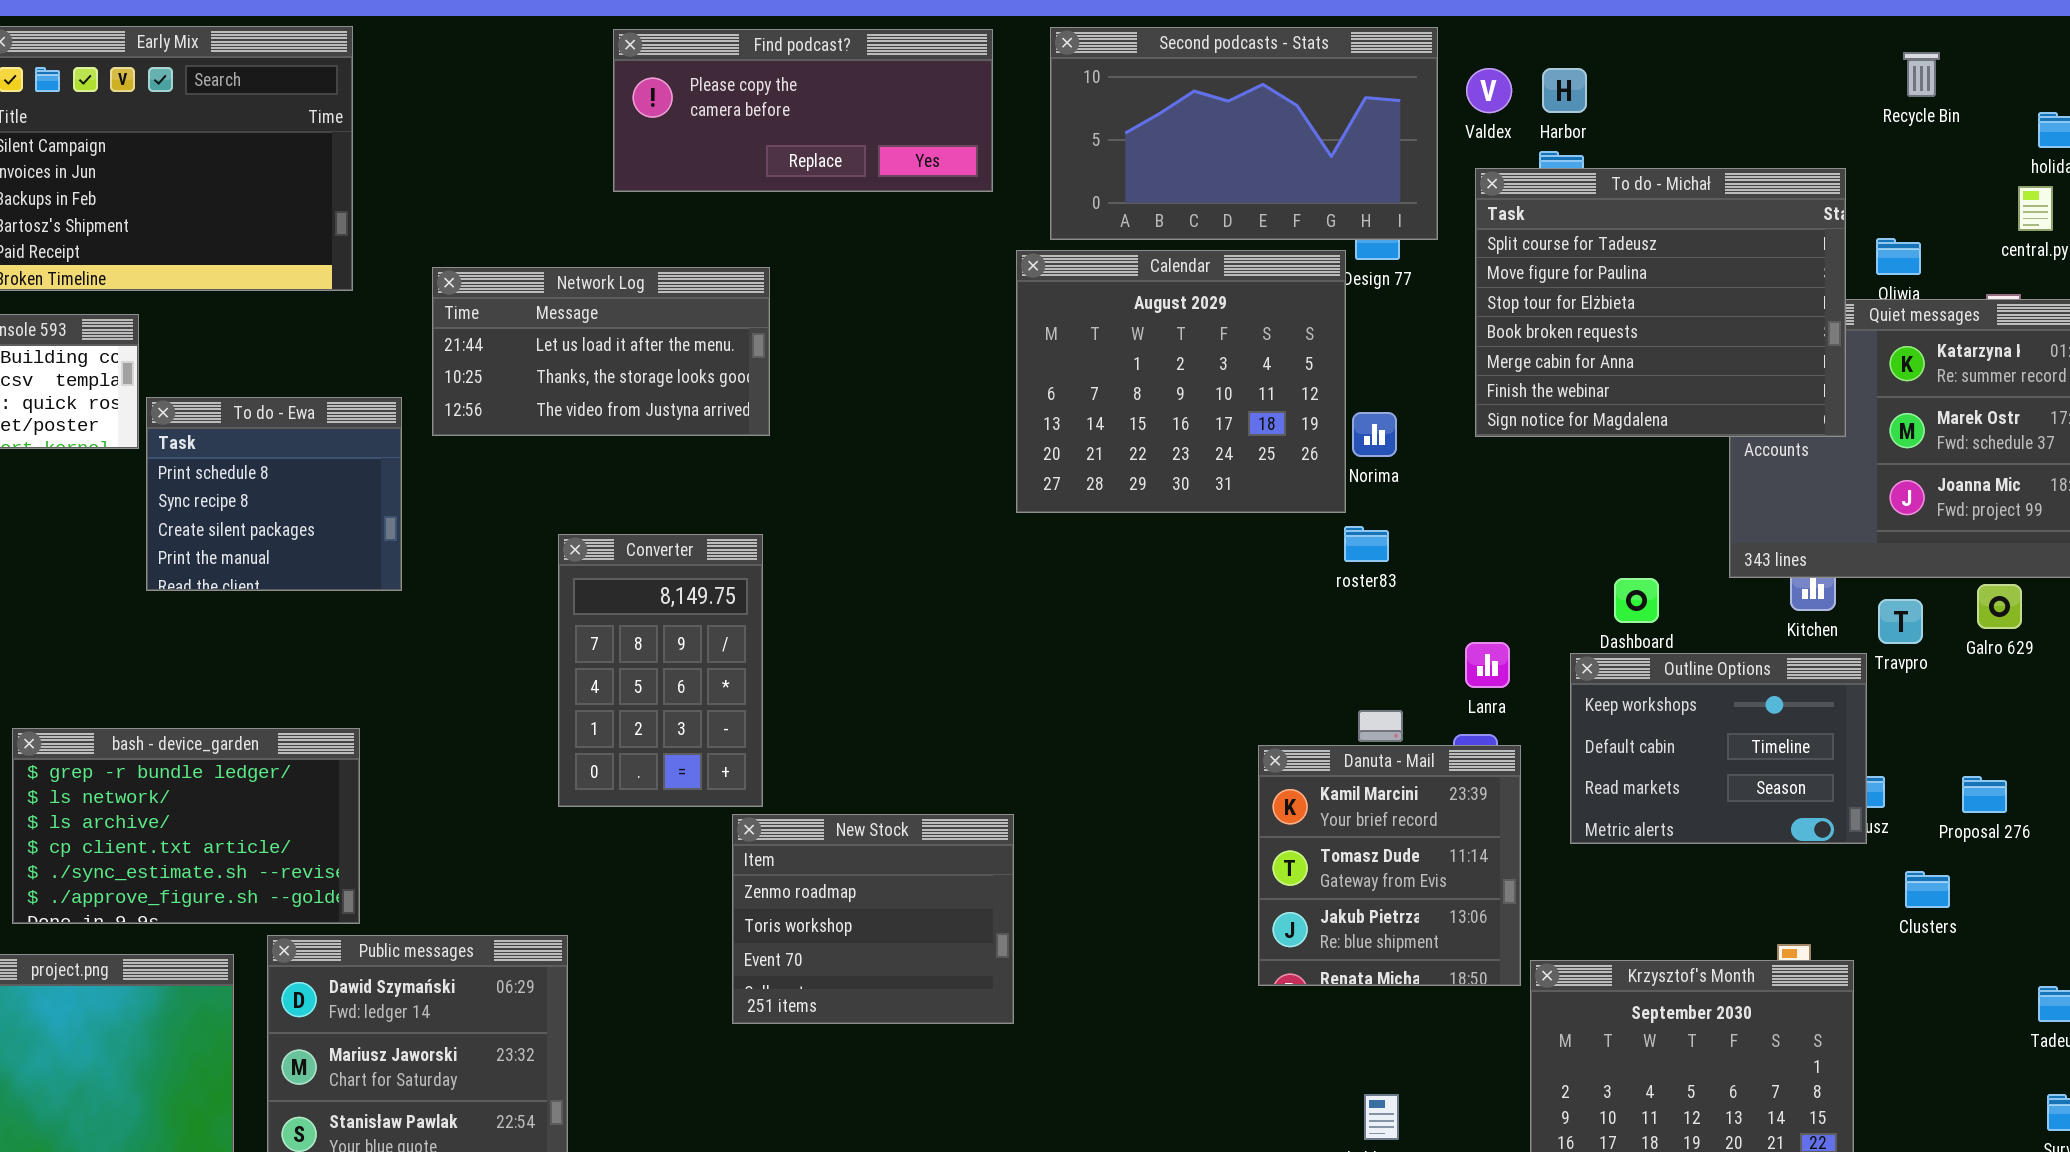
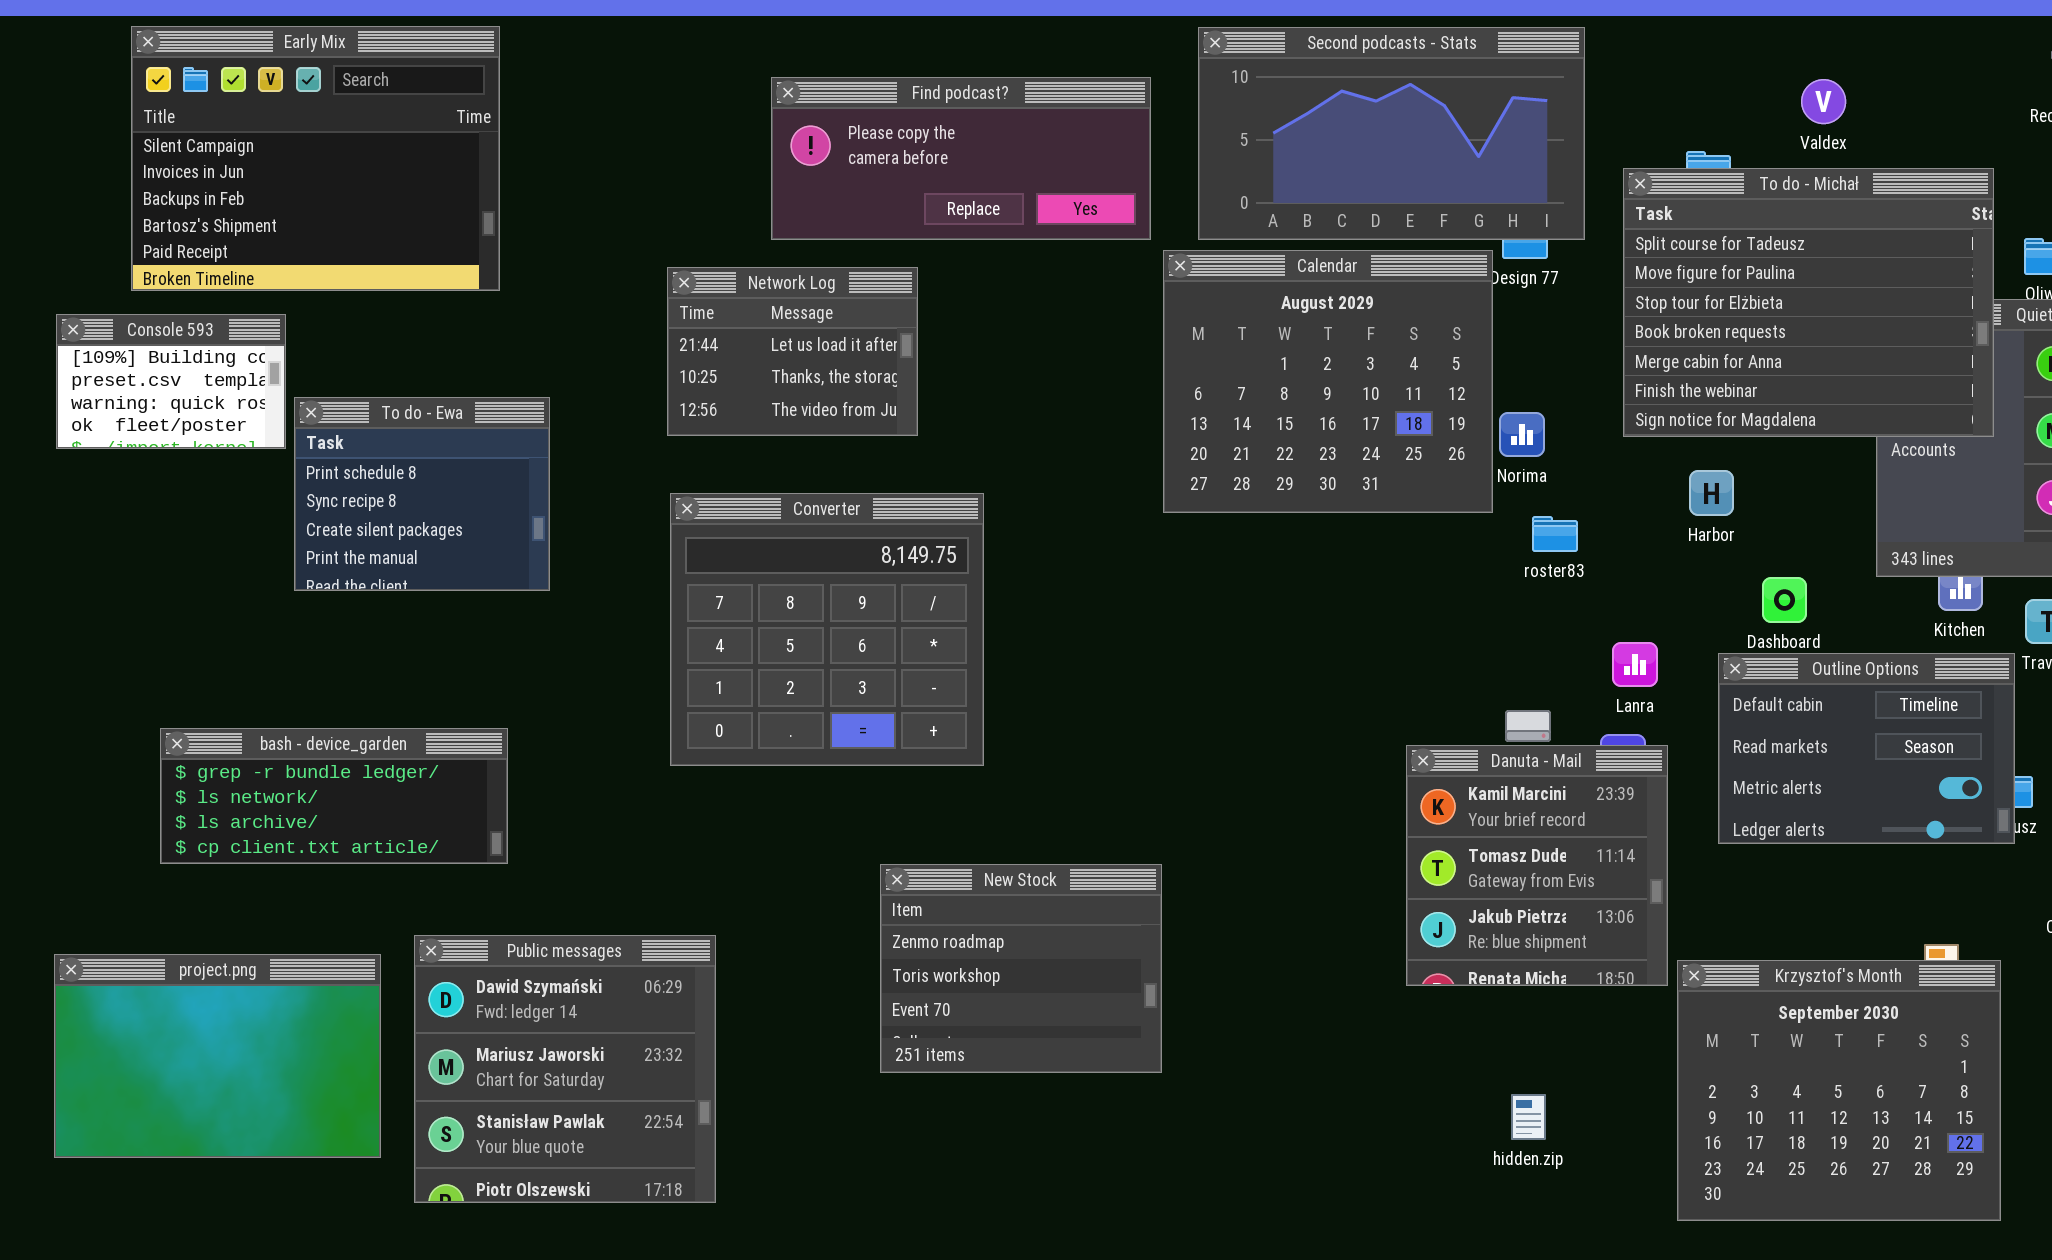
Find podcast?: [613,29,993,192] -> [771,77,1151,240], moved
Valdex: [1466,68,1512,113] -> [1801,79,1846,124], moved
Harbor: [1542,68,1587,113] -> [1689,470,1734,516], moved
Network Log: [432,267,770,436] -> [667,267,918,436], resized
roster83: [1344,526,1389,562] -> [1532,516,1578,552], moved
Converter: [558,534,763,807] -> [670,493,984,766], moved, resized
Outline Options: [1570,653,1867,844] -> [1718,653,2015,844], scrolled down 1 row
bash - device_garden: [12,728,360,924] -> [160,728,508,864], resized
New Stock: [732,814,1014,1024] -> [880,864,1162,1073], moved

